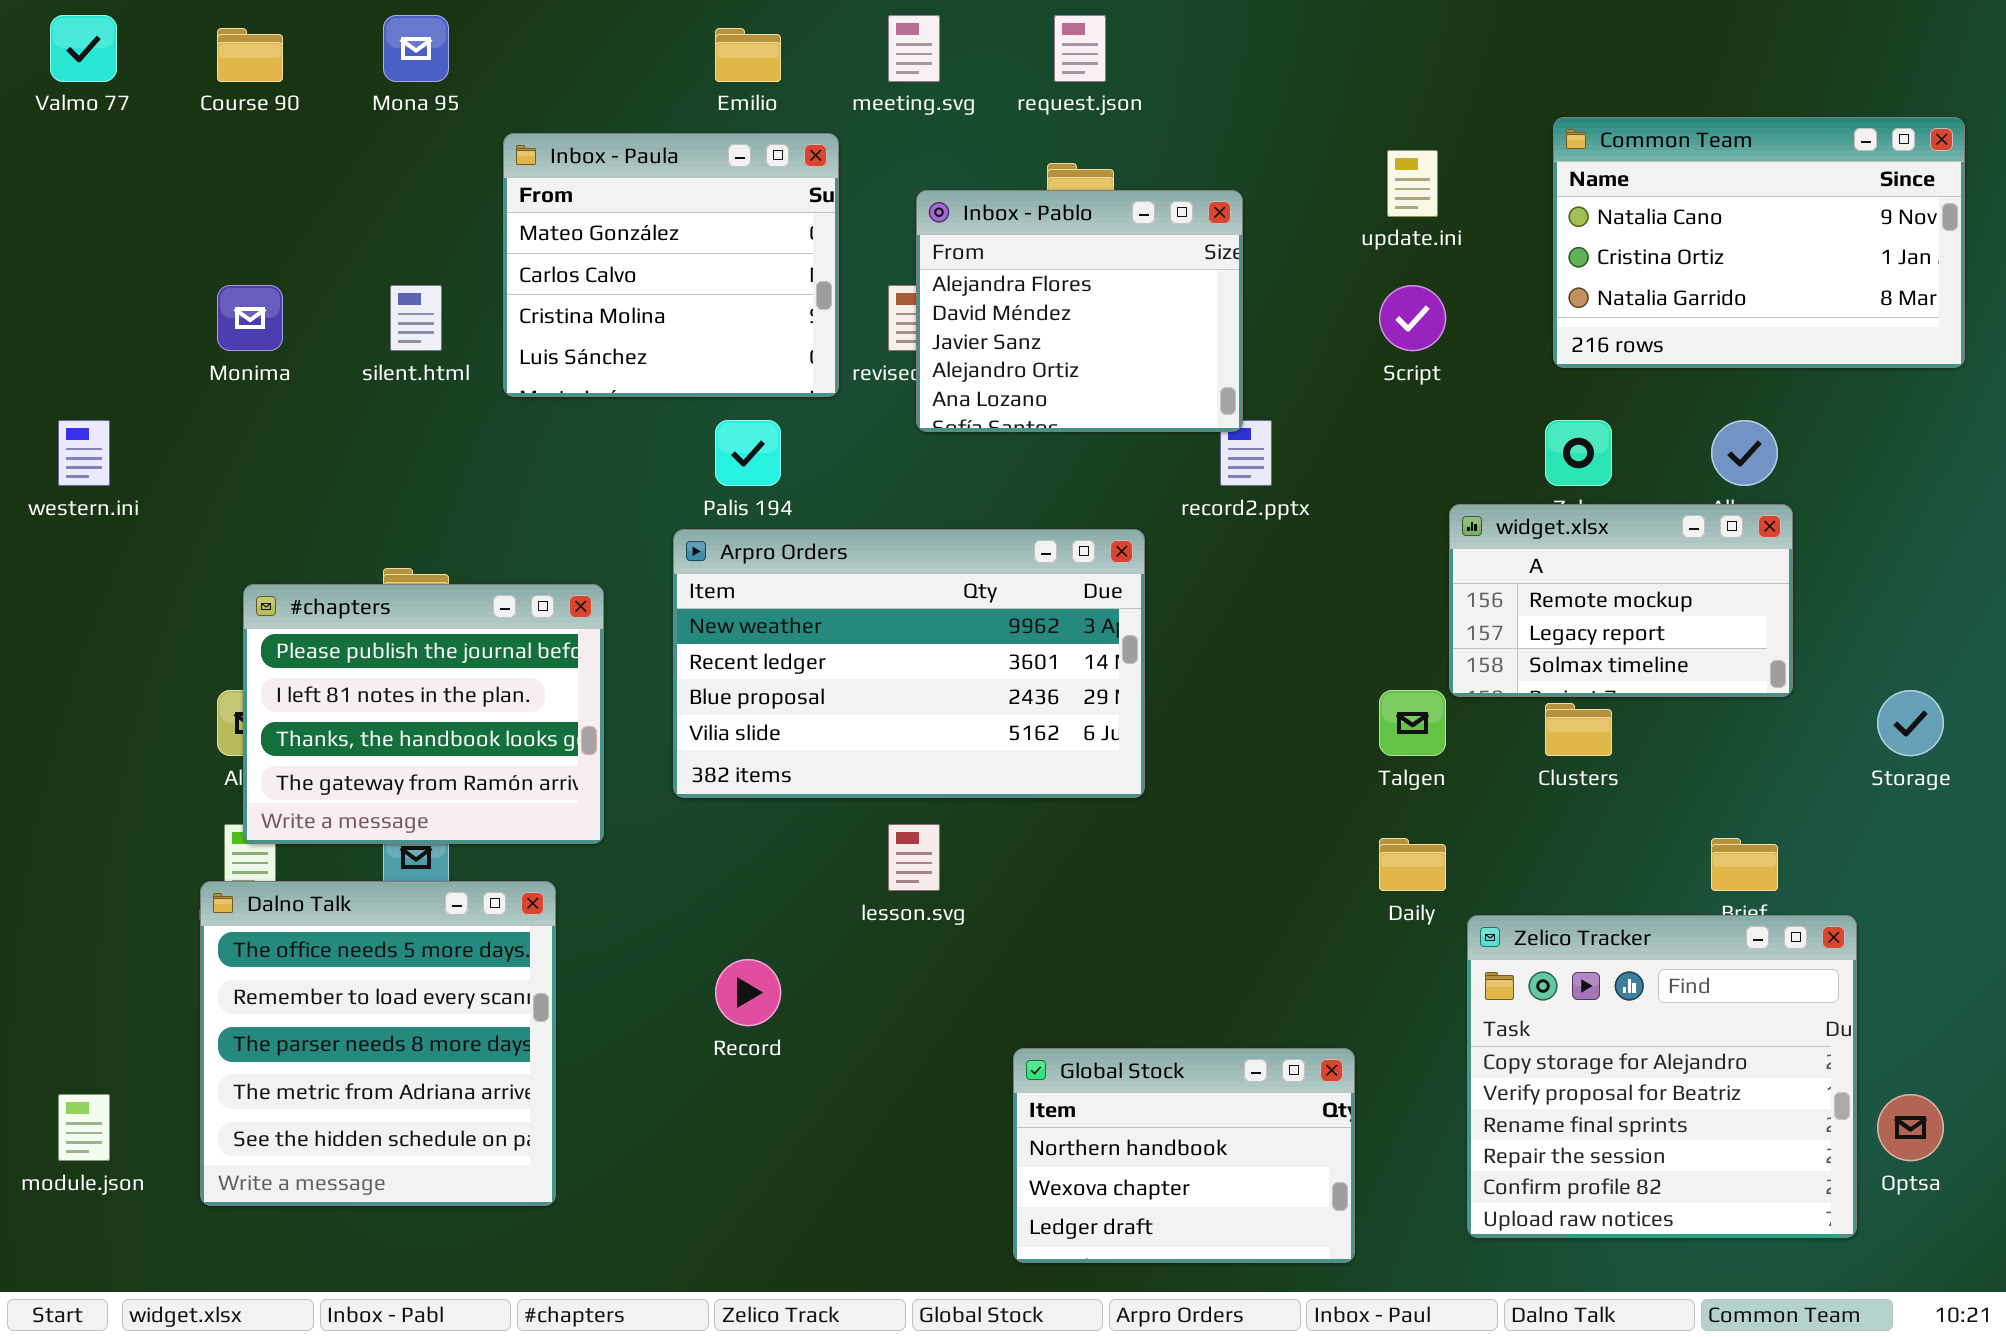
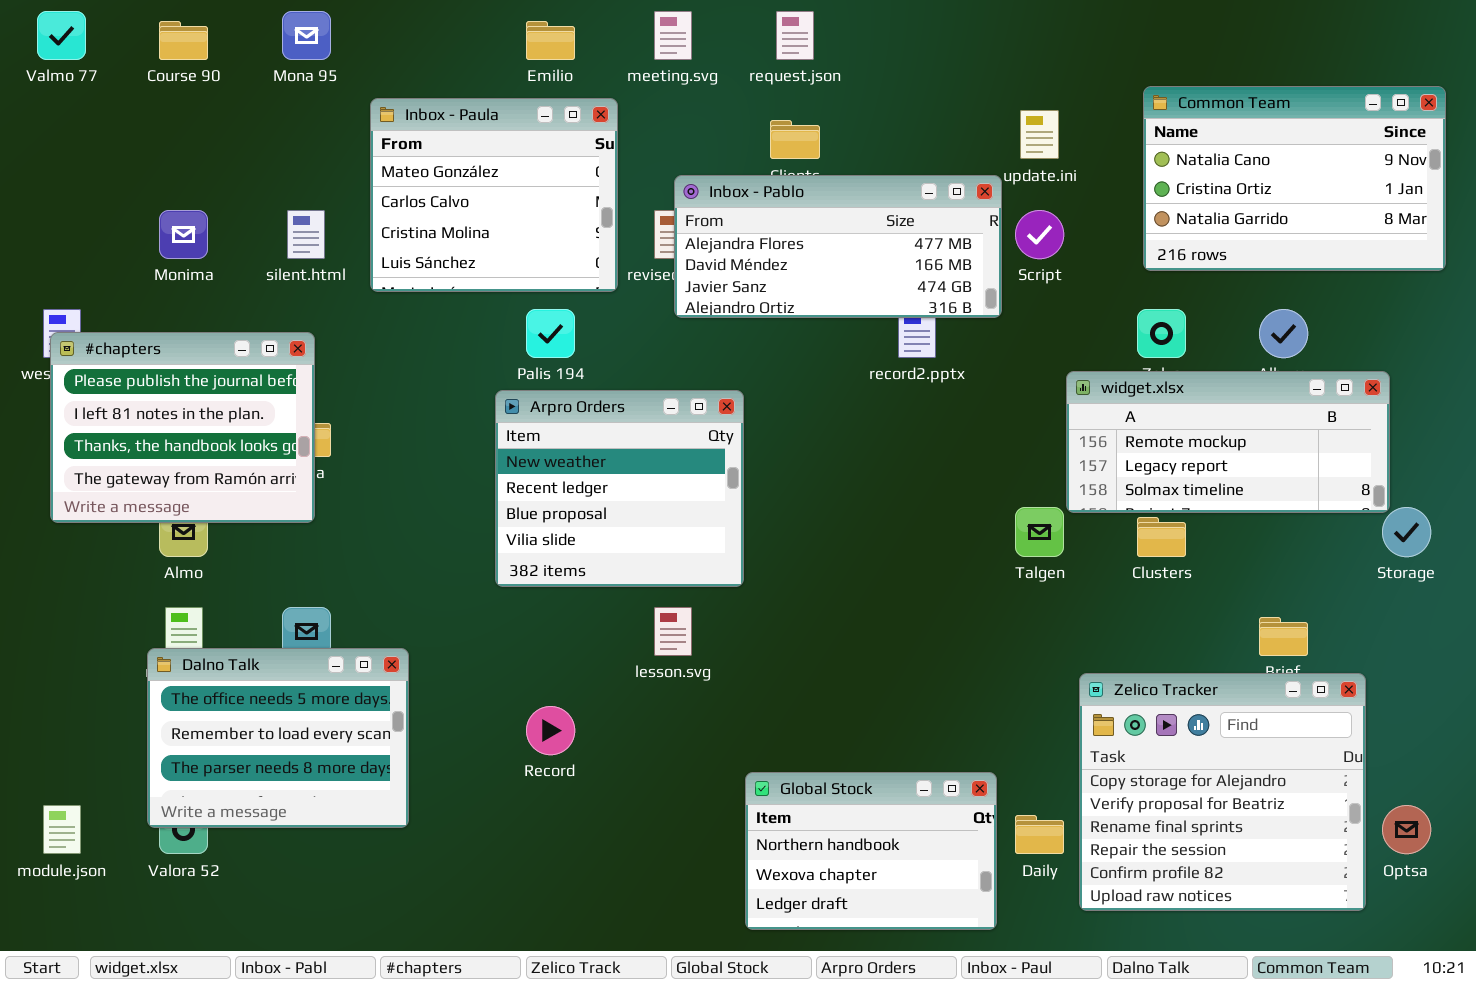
Inbox - Pablo: [916,190,1243,432] -> [674,175,1002,318], resized
widget.xlsx: [1449,504,1793,697] -> [1066,371,1390,513], resized
Arpro Orders: [673,529,1145,798] -> [495,390,744,587], resized
#chapters: [243,584,604,844] -> [50,332,315,523], moved
Daily: [1379,838,1446,891] -> [1015,815,1064,854], moved
Dalno Talk: [200,881,556,1206] -> [147,648,409,828], resized

